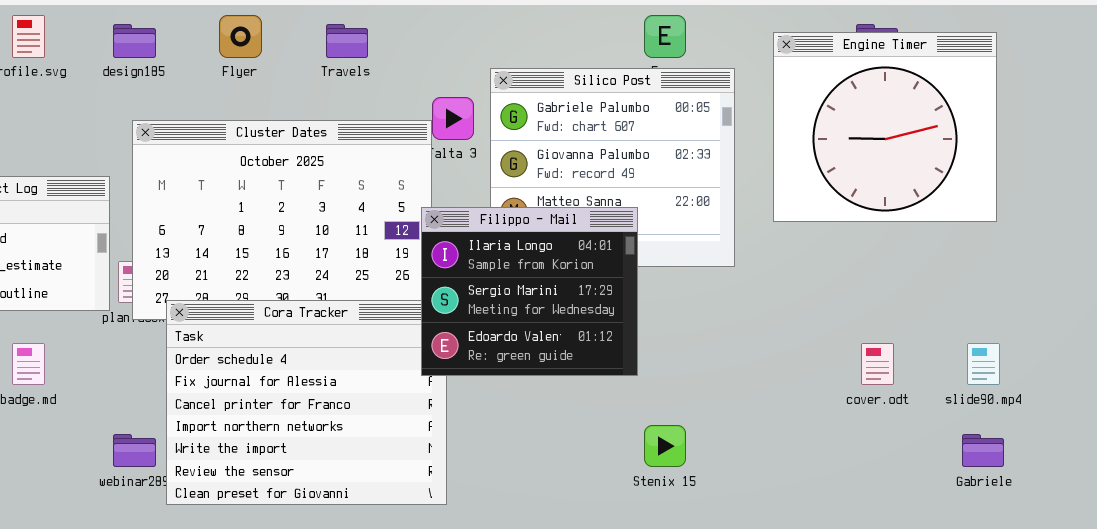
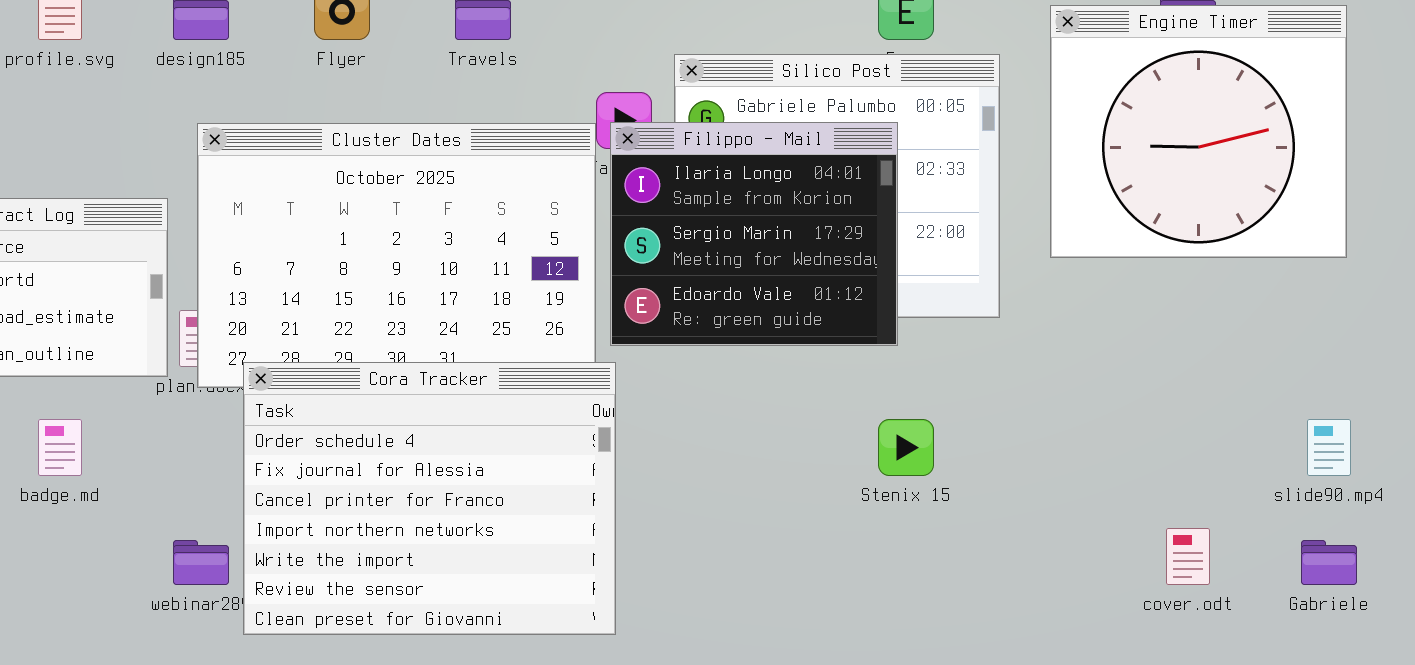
Filippo - Mail: [421,207,638,376] -> [610,122,898,346], moved
cover.odt: [861,343,894,385] -> [1166,528,1210,585], moved
Stenix 15: [644,425,686,467] -> [878,419,934,476], moved

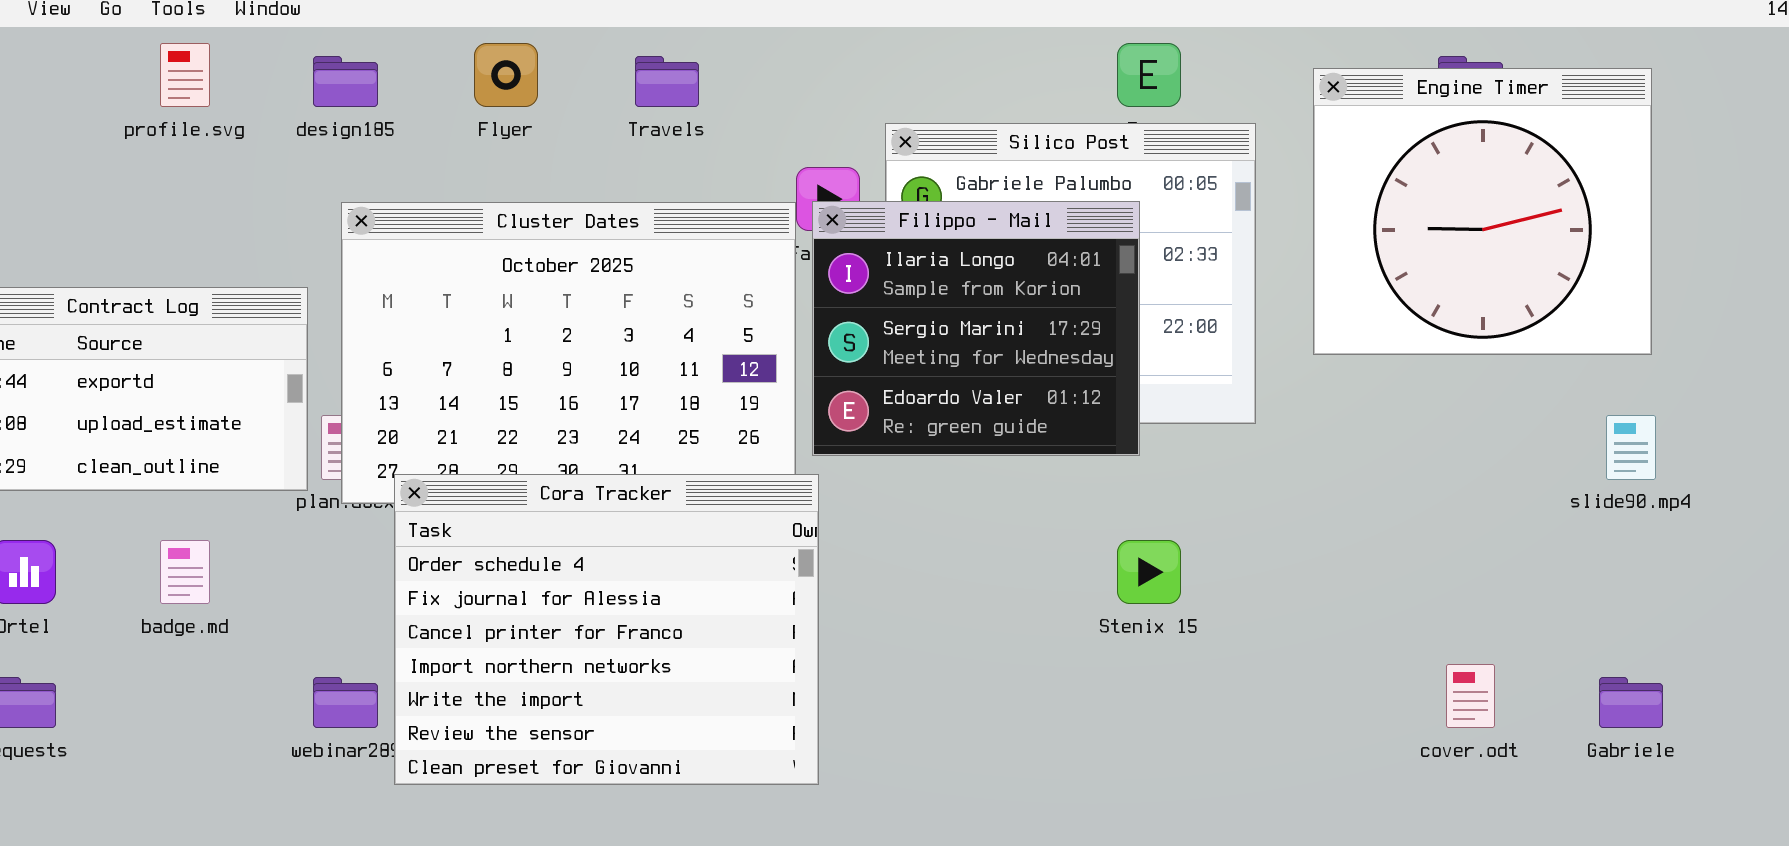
slide90.mp4: [1307,419,1351,476] -> [1606,415,1656,480], moved

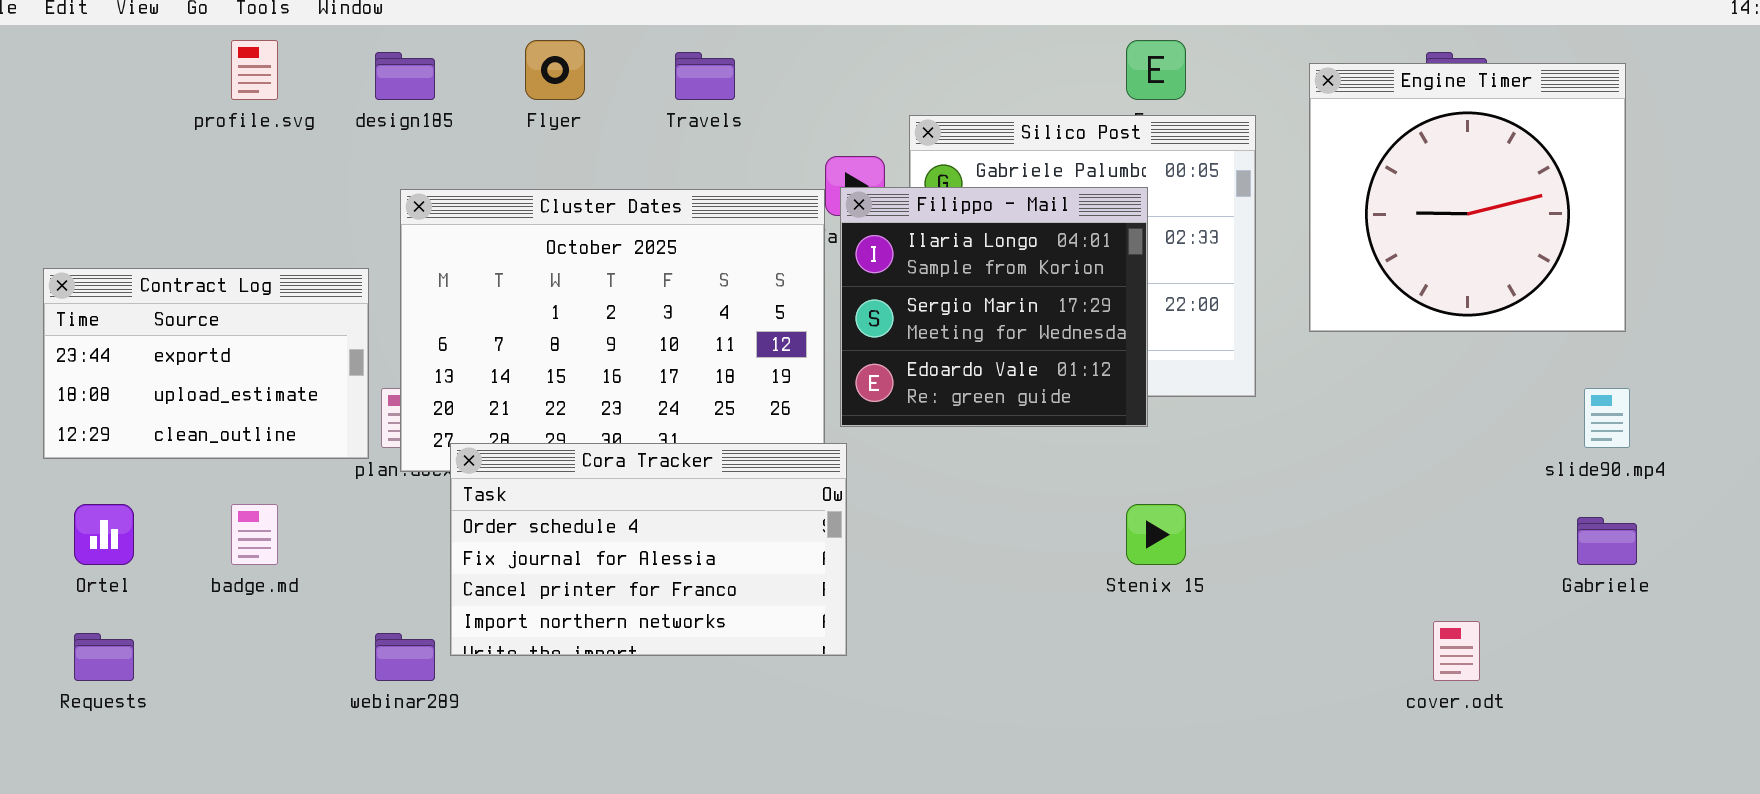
Cora Tracker: [394,474,819,785] -> [450,443,847,656], resized
Gabriele: [1599,677,1663,728] -> [1577,517,1637,565], moved

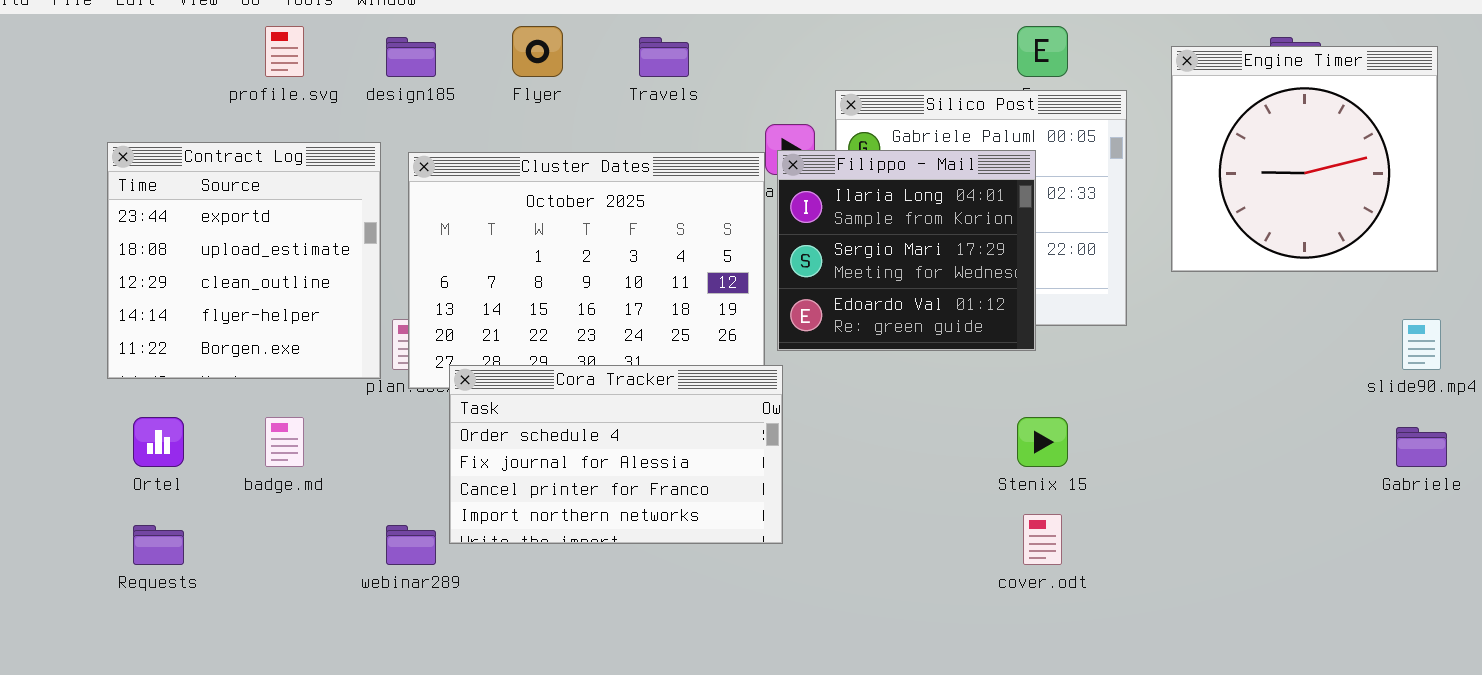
Contract Log: [43,268,369,459] -> [107,142,381,379], resized
cover.odt: [1433,621,1480,681] -> [1023,514,1062,565], moved

